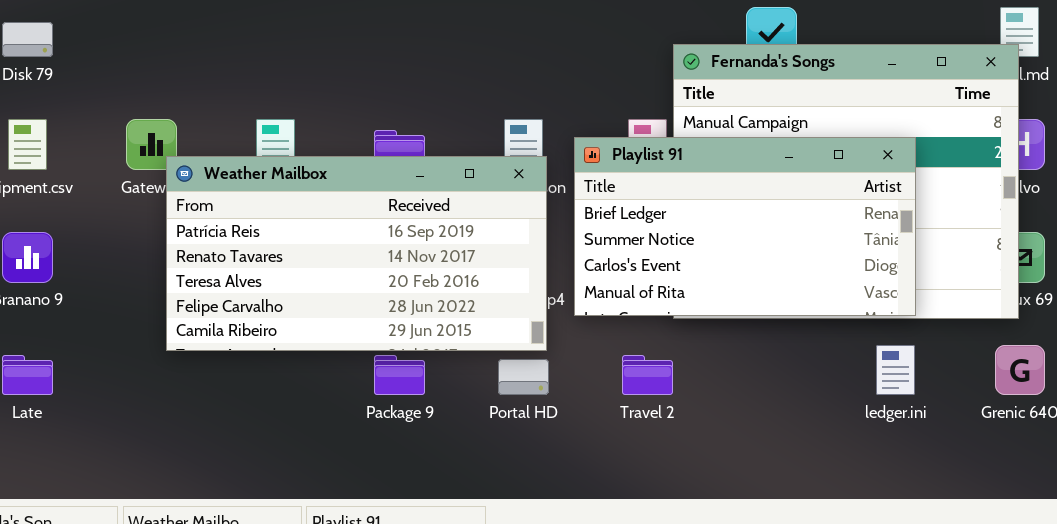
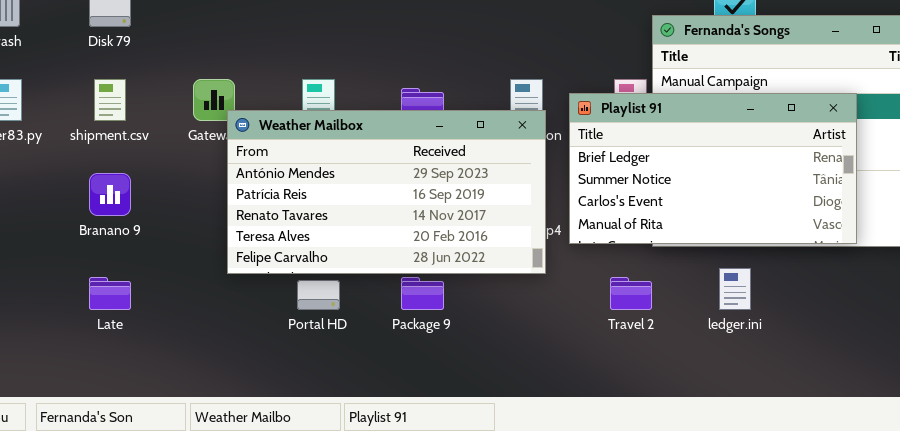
Weather Mailbox: [166,156,547,351] -> [227,110,546,274], scrolled up 1 row
ledger.ini: [876,345,915,395] -> [719,268,751,310], moved
Portal HD: [498,359,549,395] -> [297,280,340,310], moved

